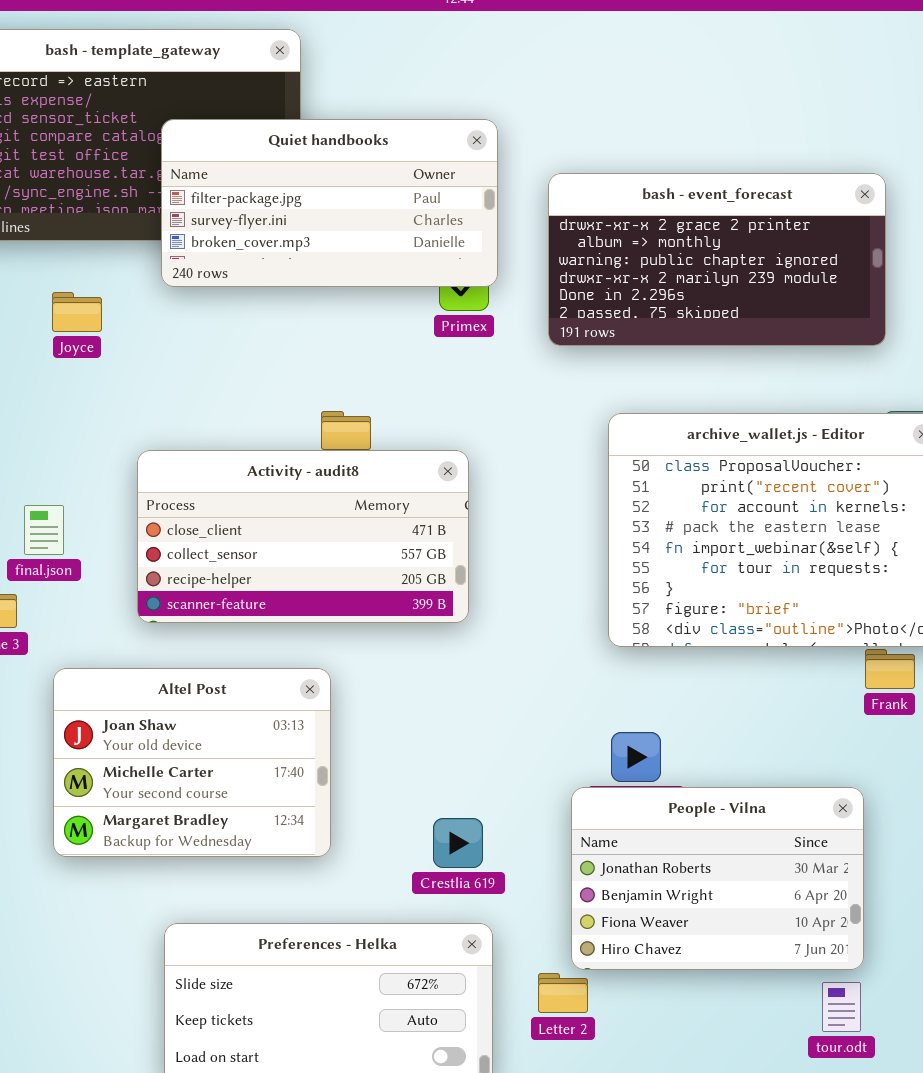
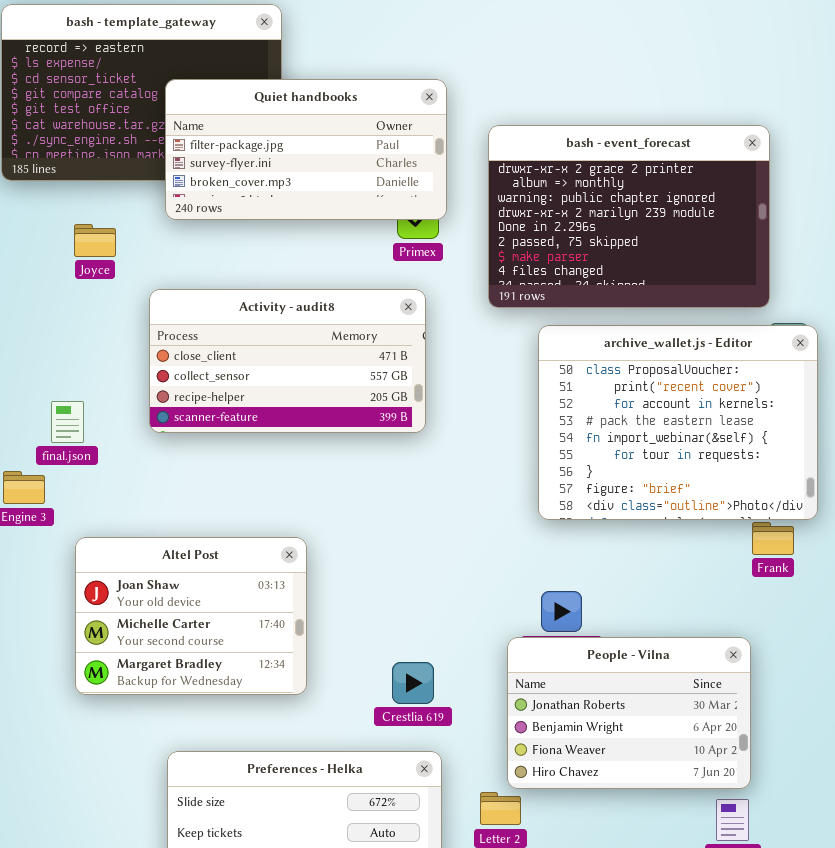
bash - event_forecast: [548,173,886,346] -> [488,125,770,308], resized
Activity - audit8: [137,450,469,623] -> [149,289,426,433], moved

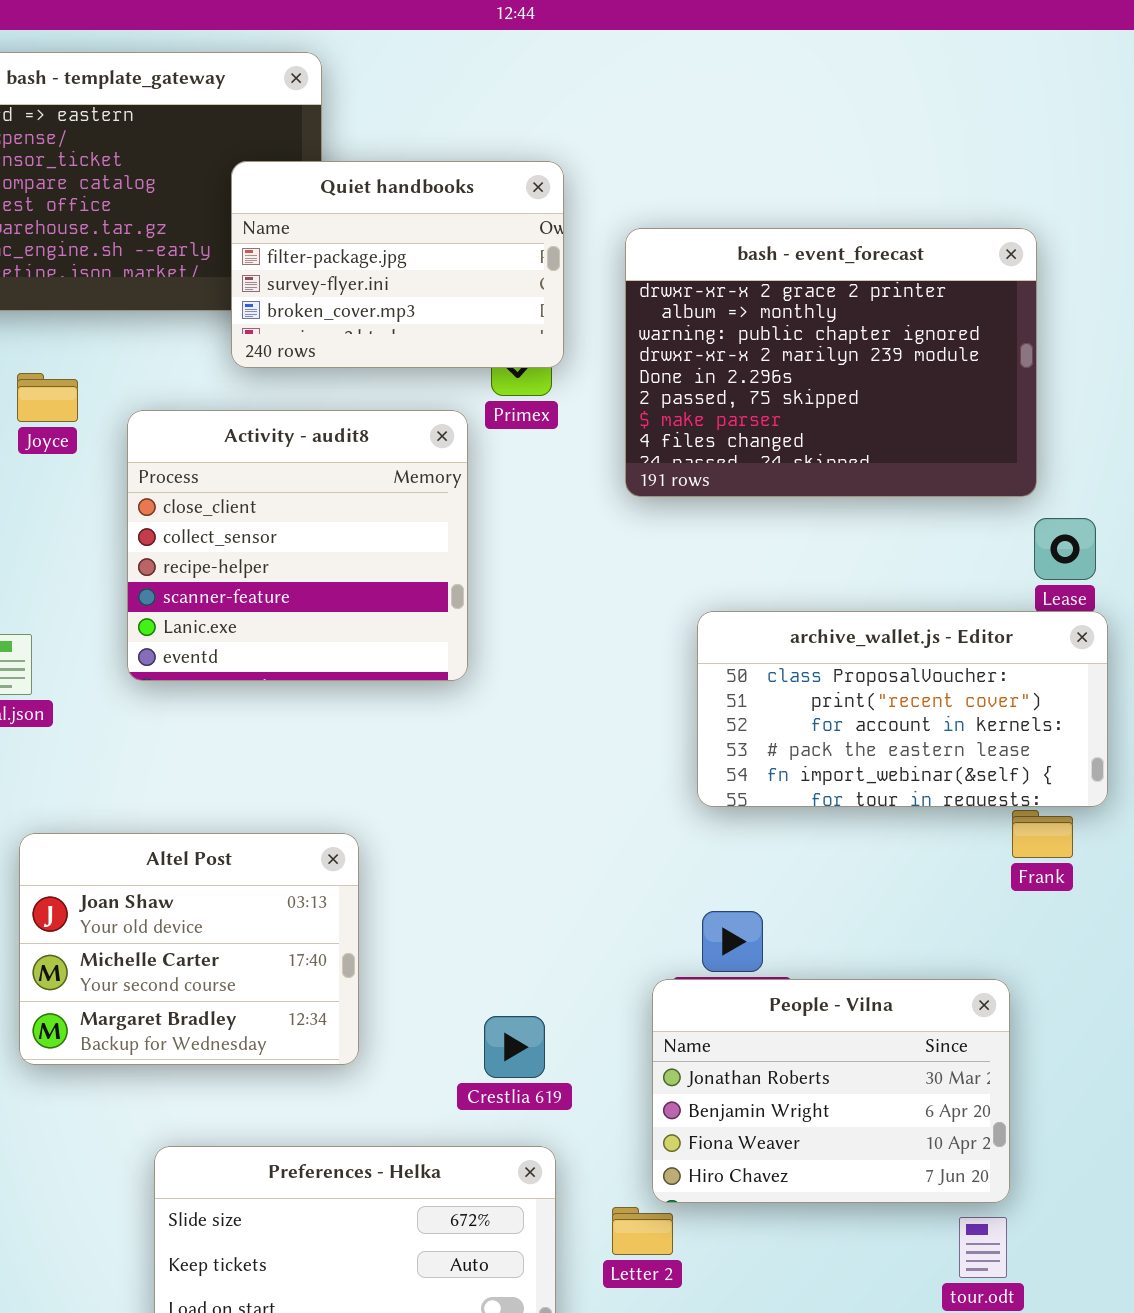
Quiet handbooks: [165,79,447,220] -> [231,161,564,368], resized
Activity - audit8: [149,289,426,433] -> [127,410,468,681], resized
archive_wallet.js - Editor: [538,325,818,520] -> [697,611,1108,807], resized

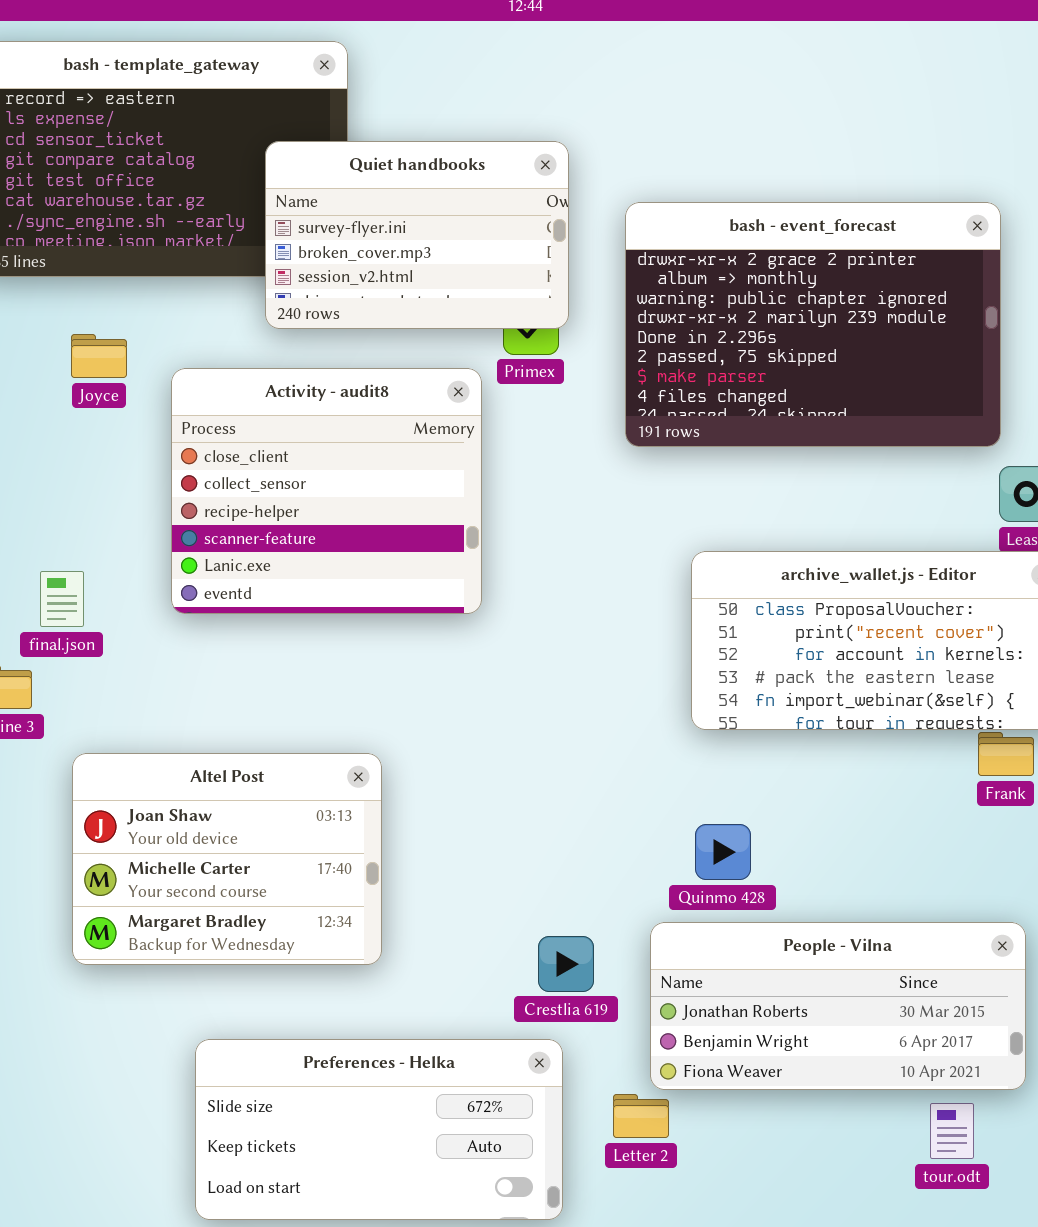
Quiet handbooks: [231,161,564,368] -> [265,141,569,329], scrolled down 1 row
People - Vilna: [652,979,1010,1203] -> [650,922,1026,1090], resized
Crestlia 619: [484,1016,545,1078] -> [538,936,594,992], moved

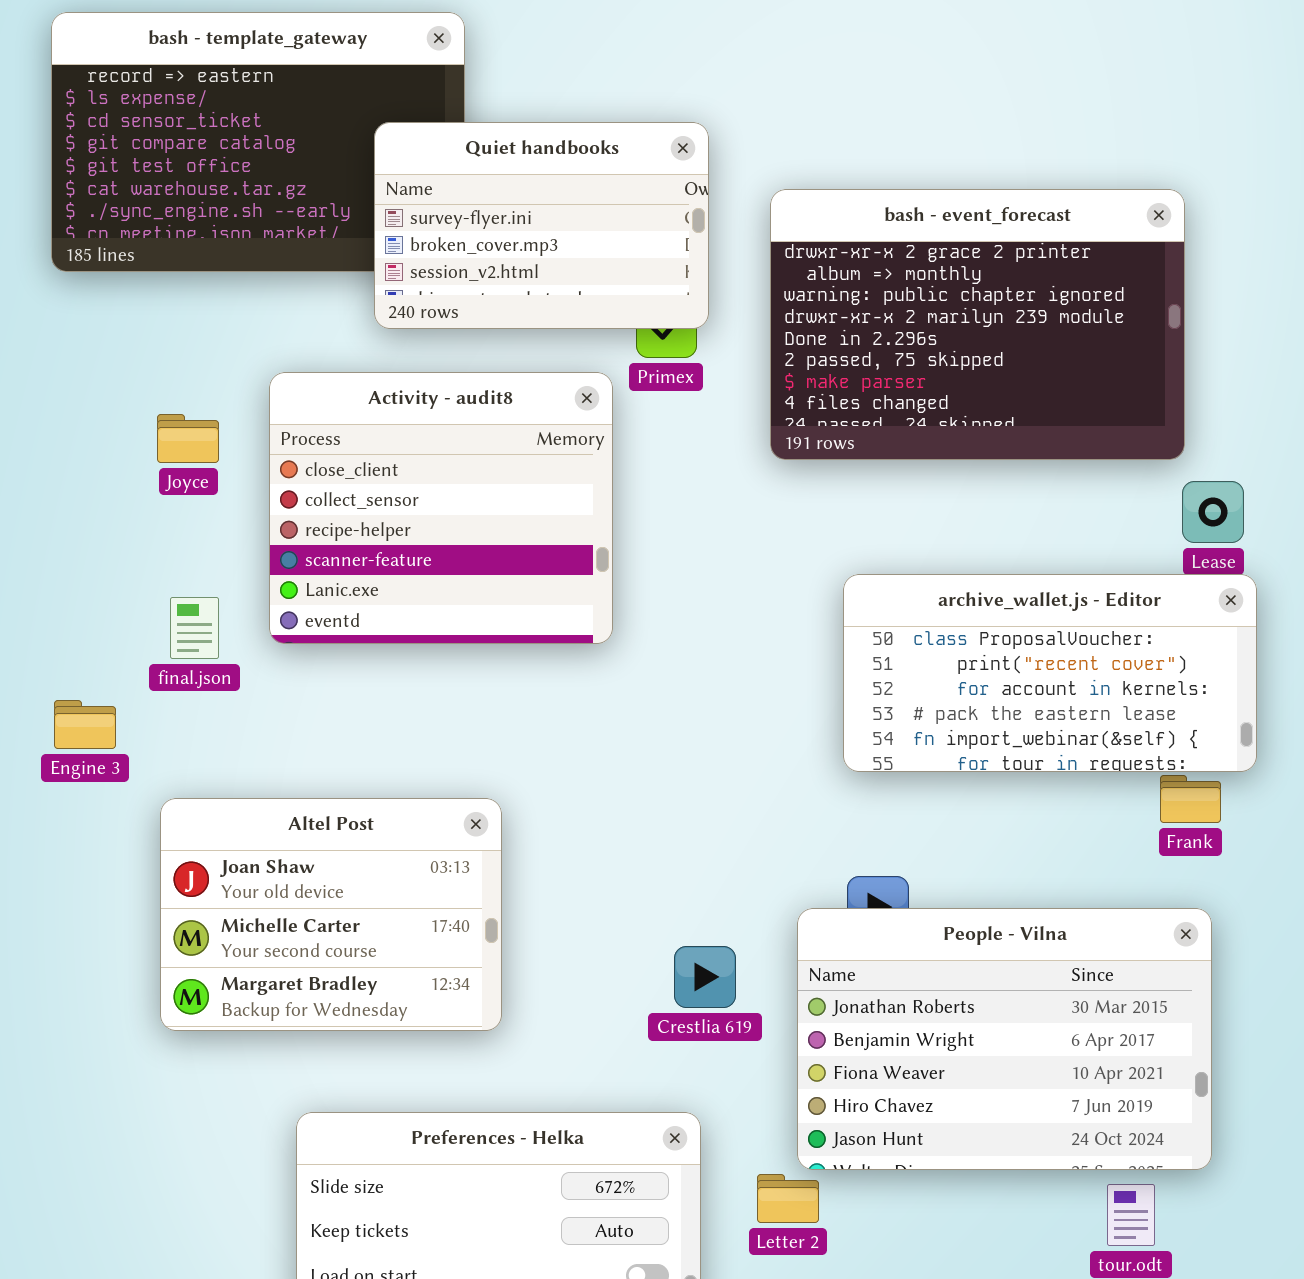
Joyce: [71,334,127,378] -> [157,414,219,463], moved
final.json: [40,571,84,627] -> [170,597,219,659], moved
People - Vilna: [650,922,1026,1090] -> [797,908,1212,1170], resized
Crestlia 619: [538,936,594,992] -> [674,946,736,1008], moved

